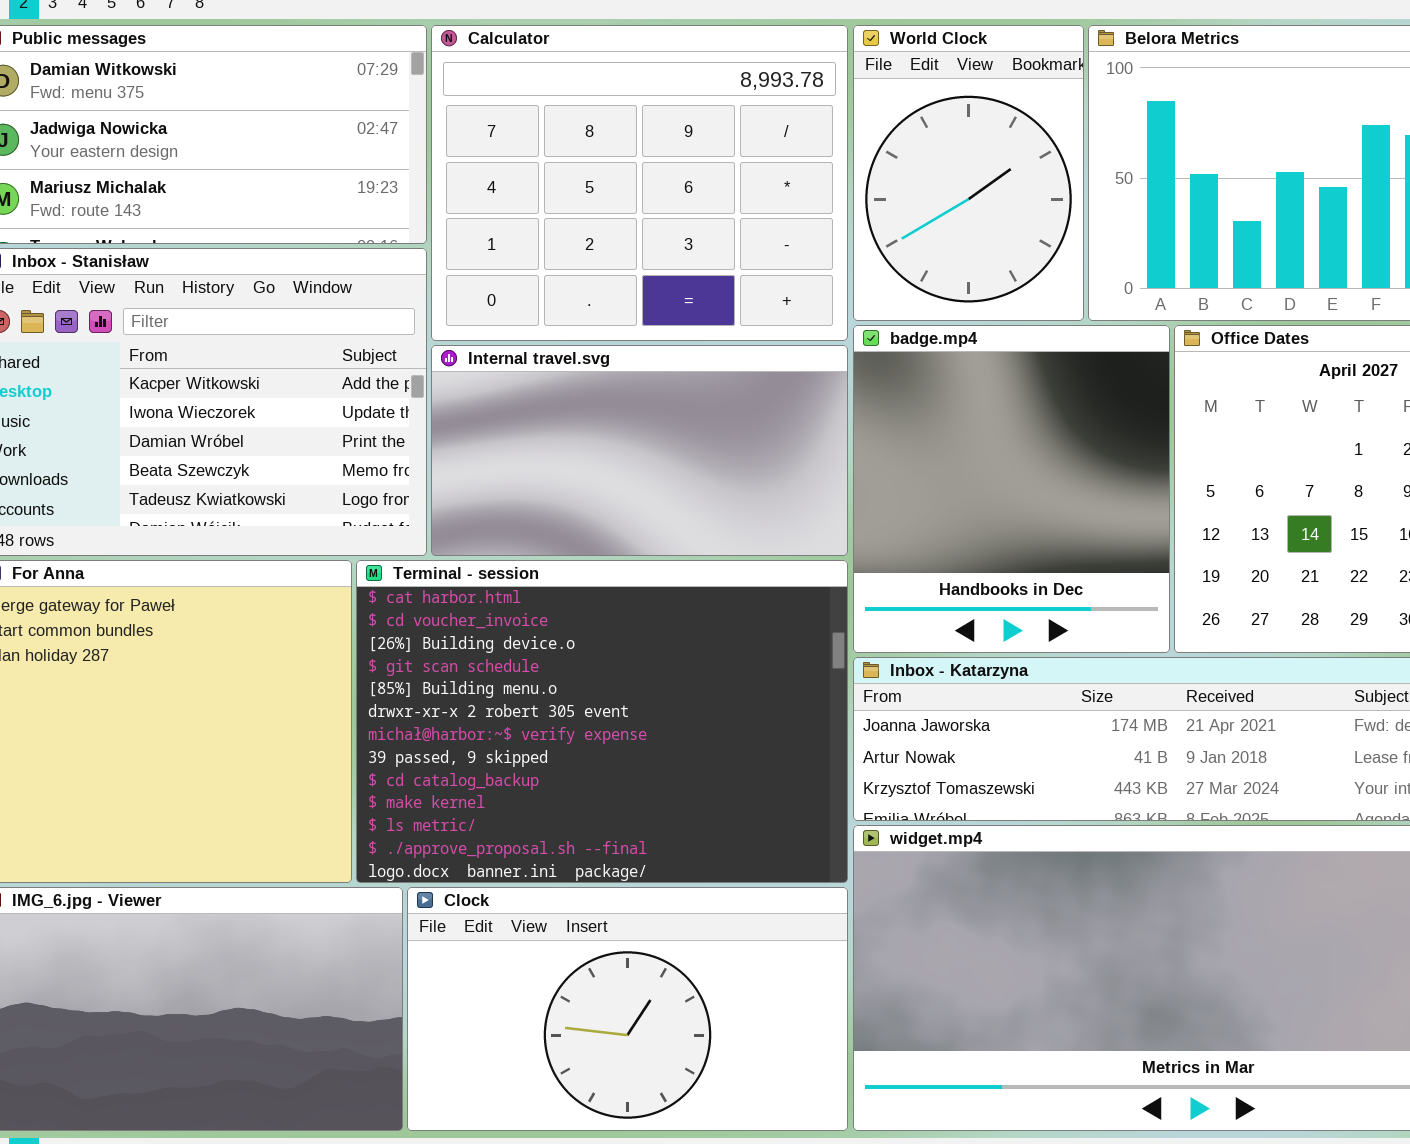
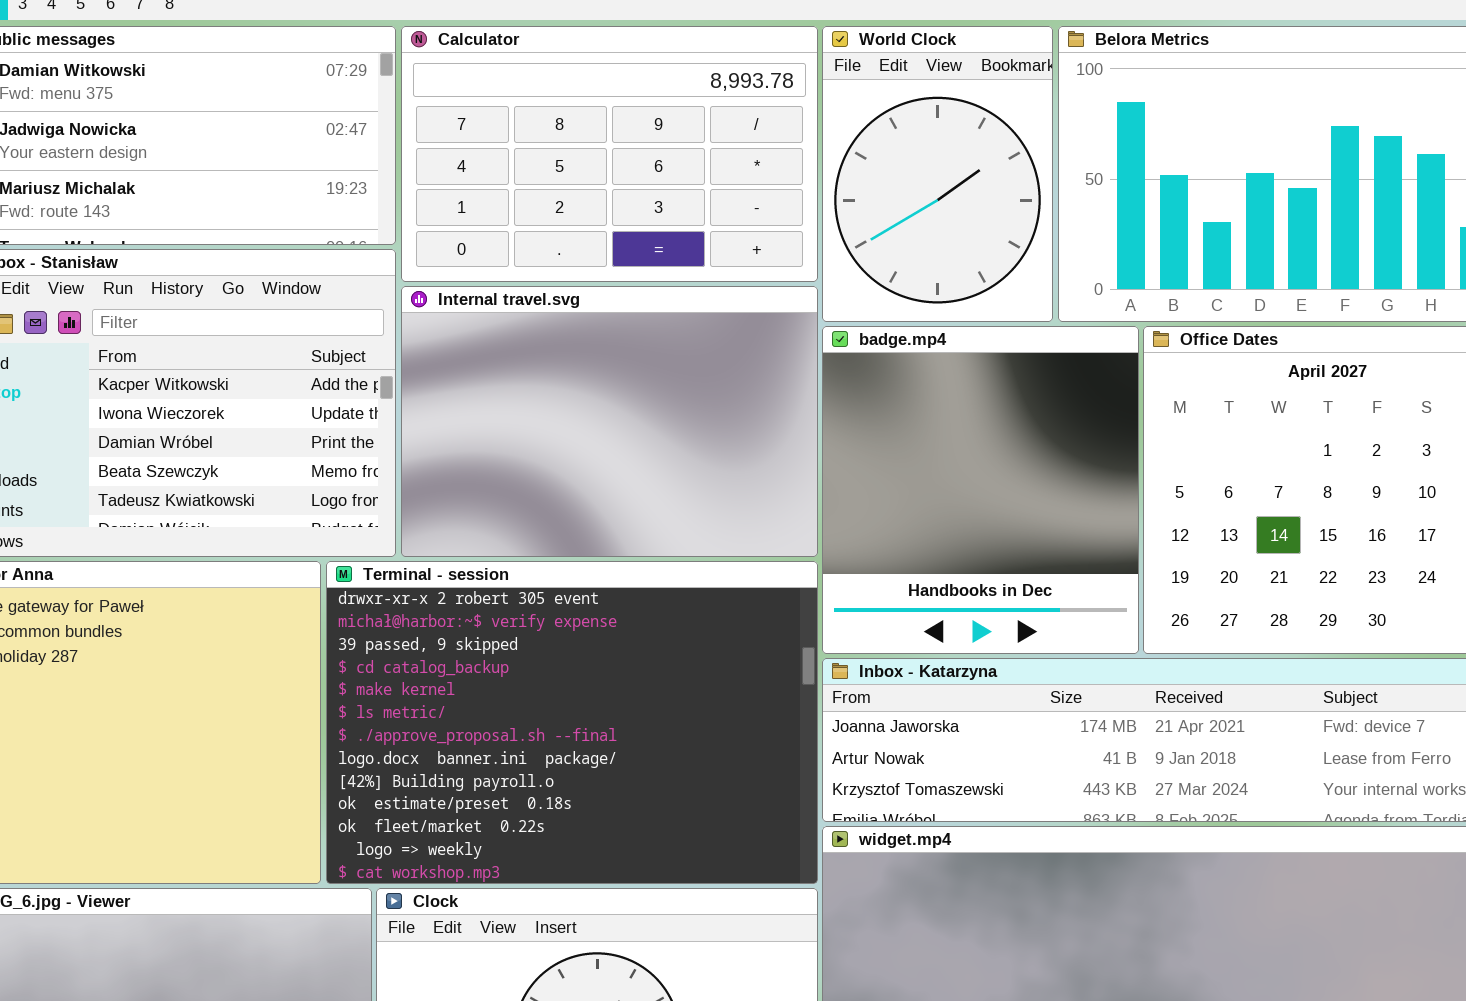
Calculator: [431,25,848,341] -> [401,26,818,282], resized
Internal travel.svg: [431,345,848,556] -> [401,286,818,557], resized
Terminal - session: [356,560,848,883] -> [326,561,818,884], scrolled down 5 rows

